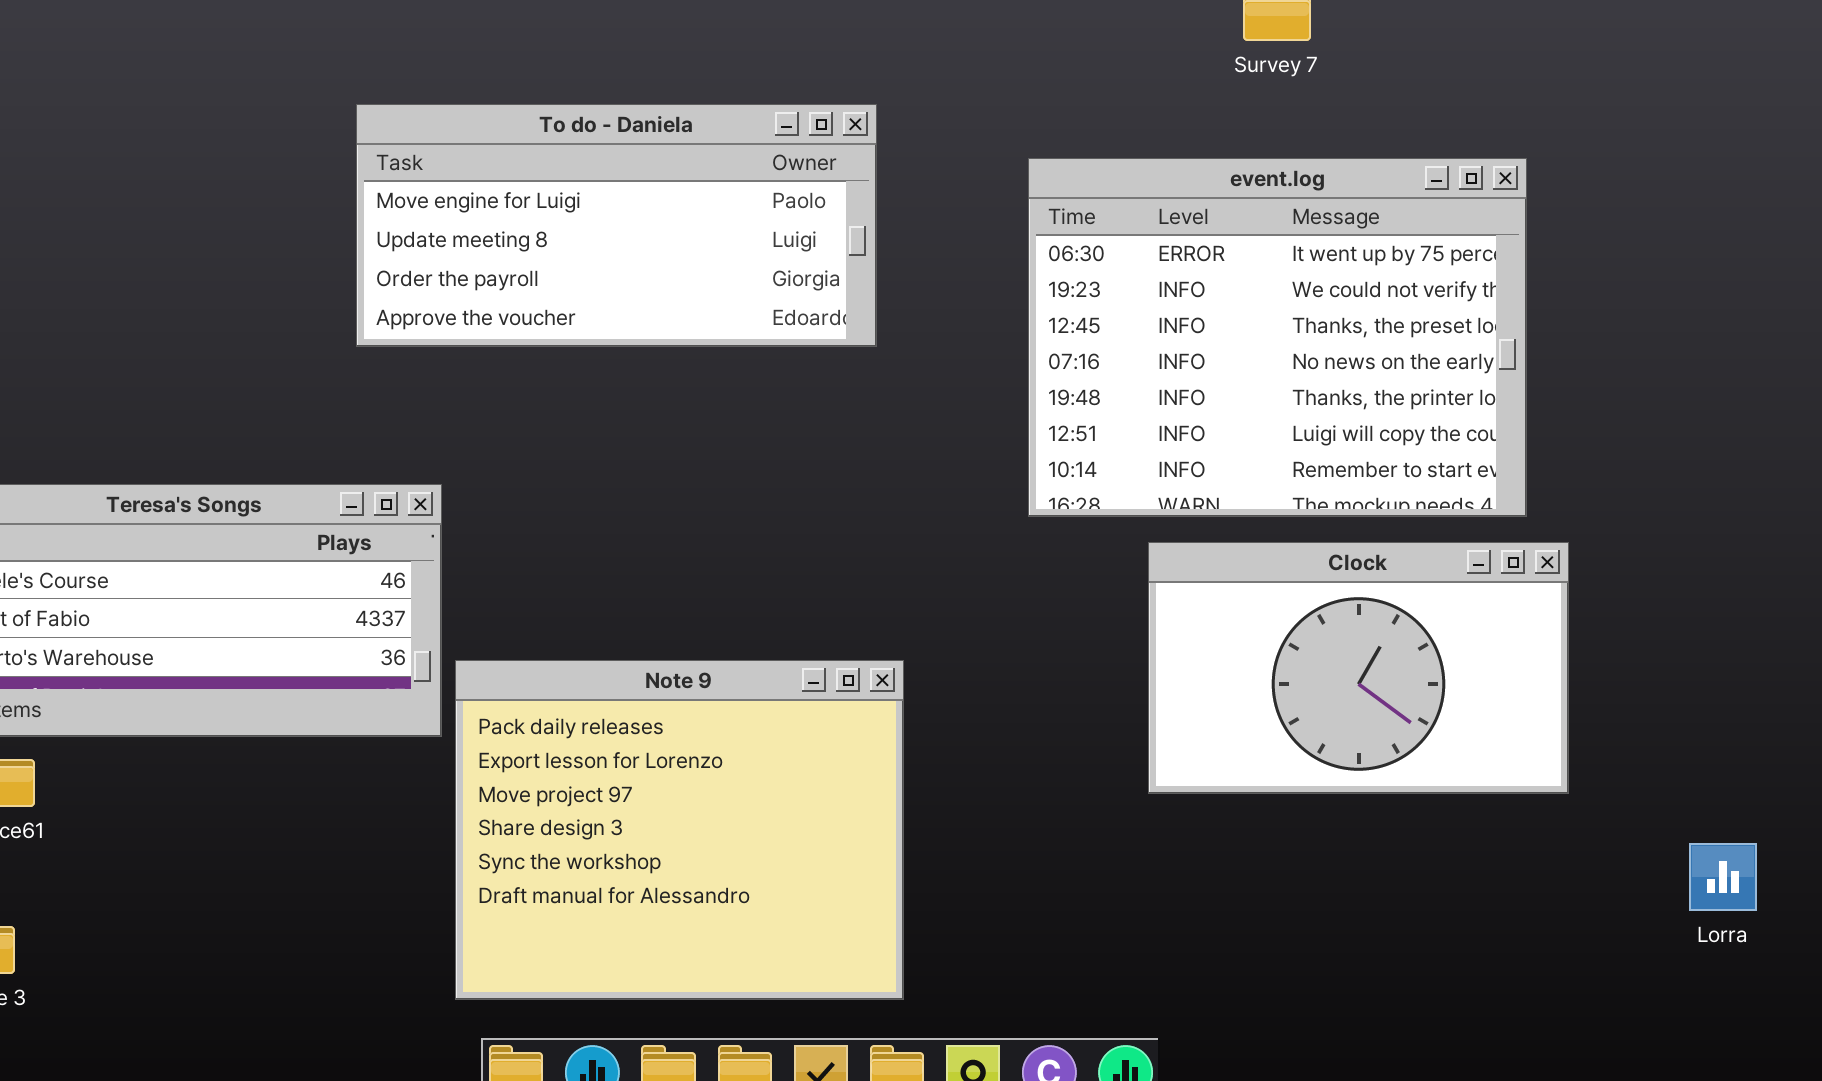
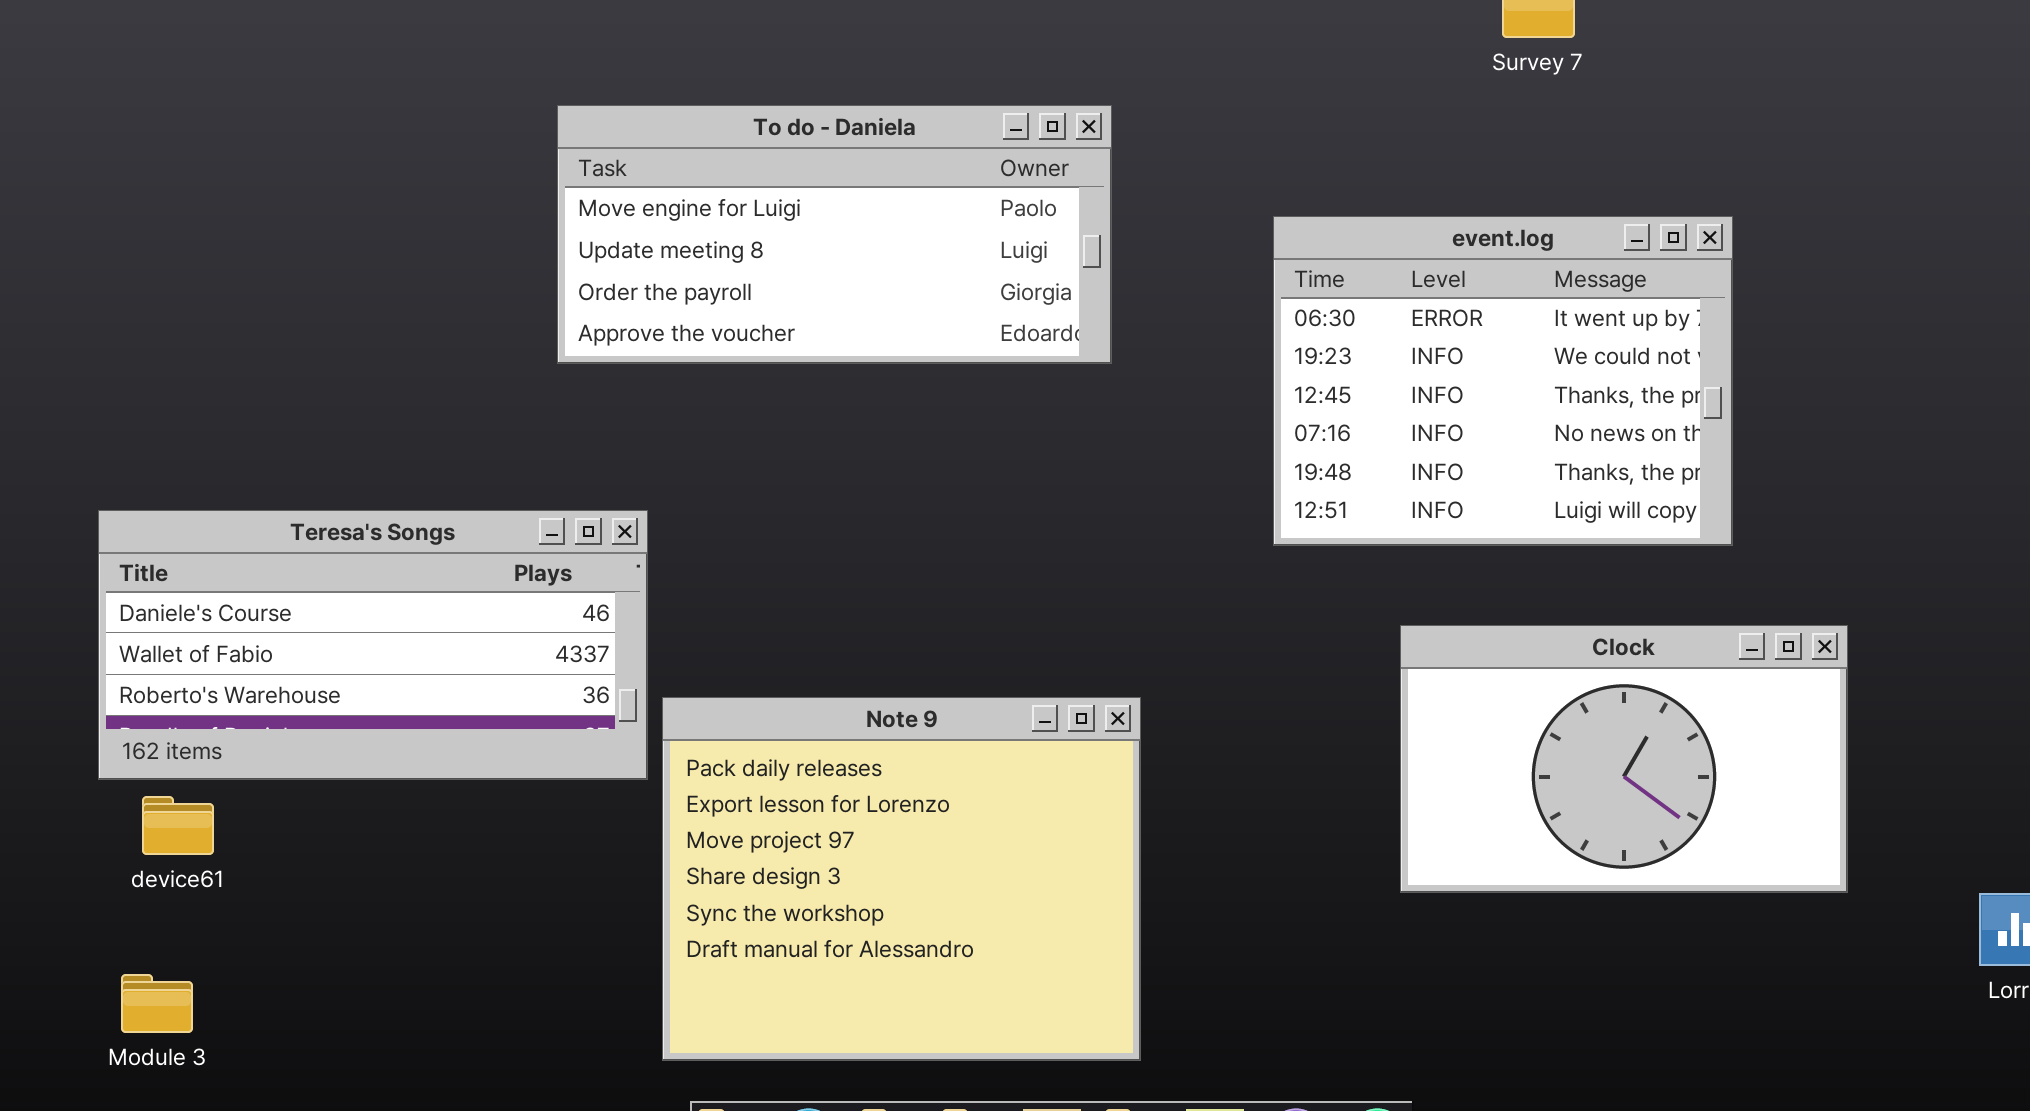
event.log: [1028,158,1527,517] -> [1273,216,1733,546], resized
Clock: [1148,542,1569,794] -> [1400,625,1848,893], moved

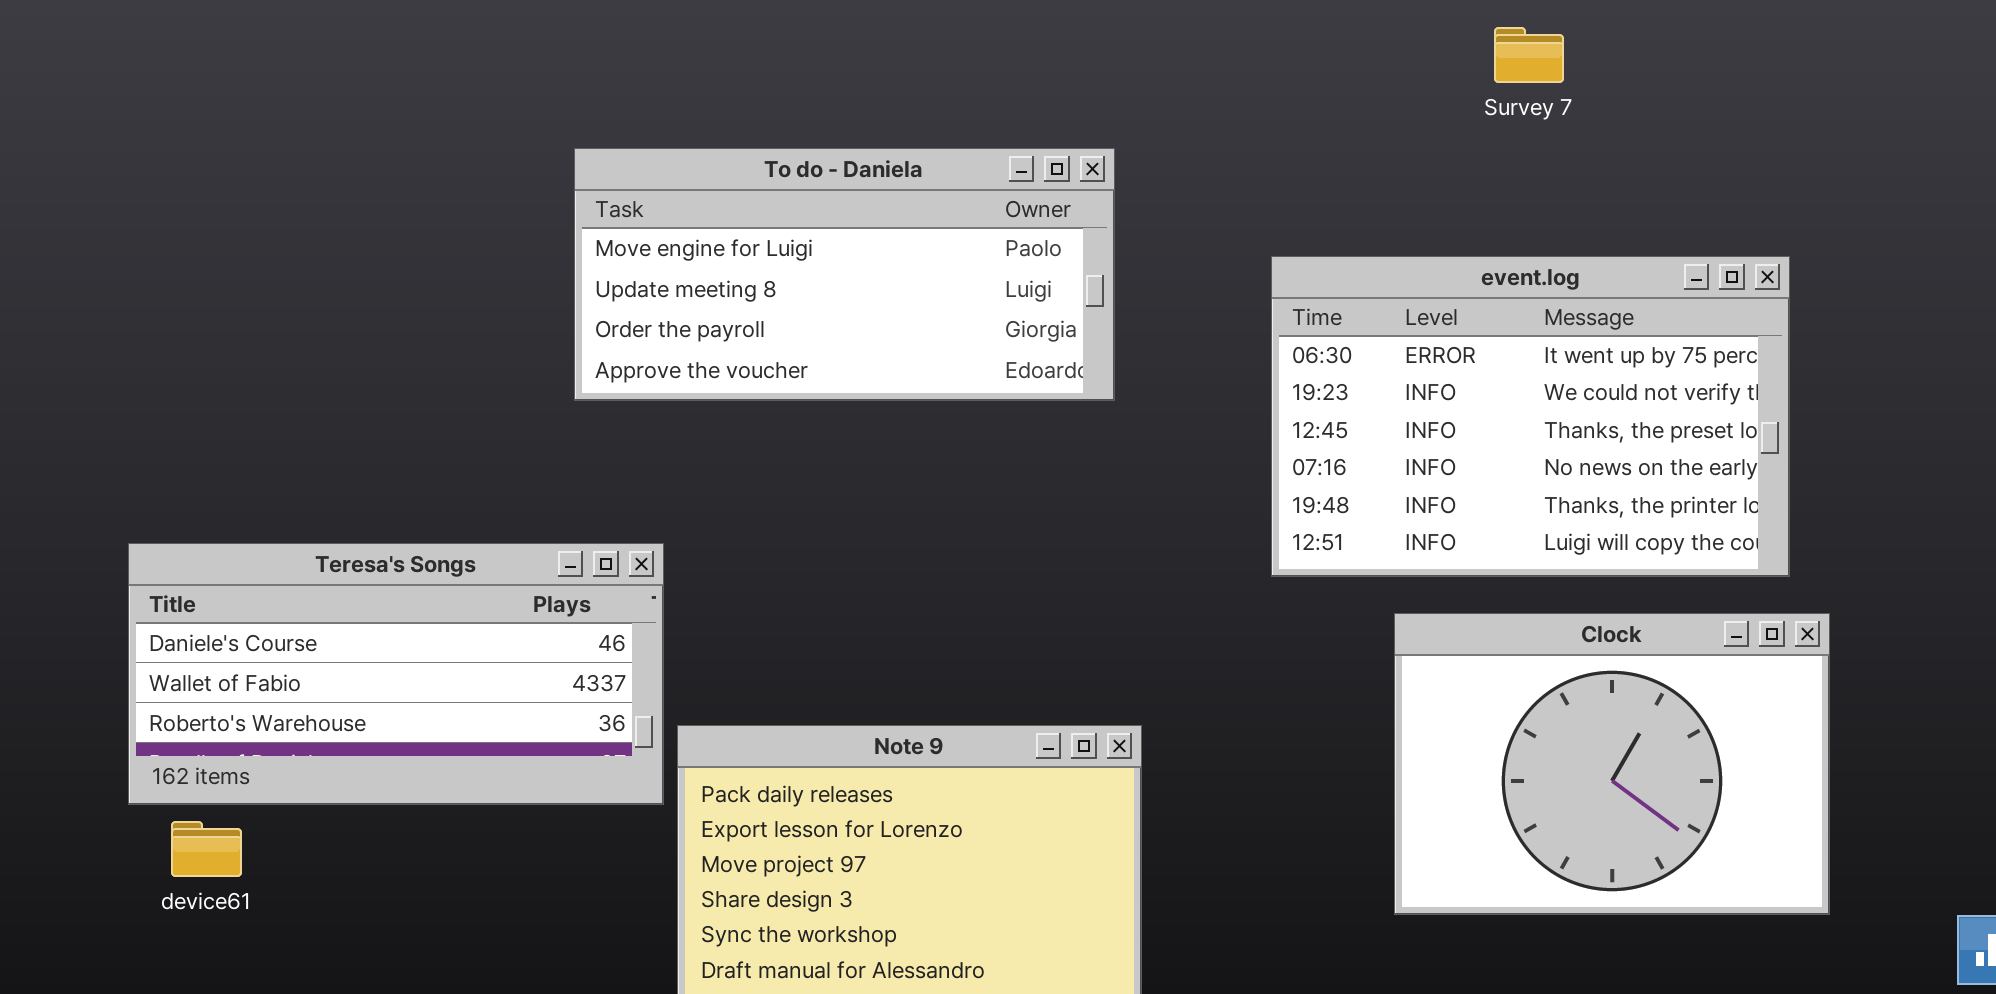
event.log: [1273,216,1733,546] -> [1271,256,1790,577], resized
Clock: [1400,625,1848,893] -> [1394,613,1830,915], resized

